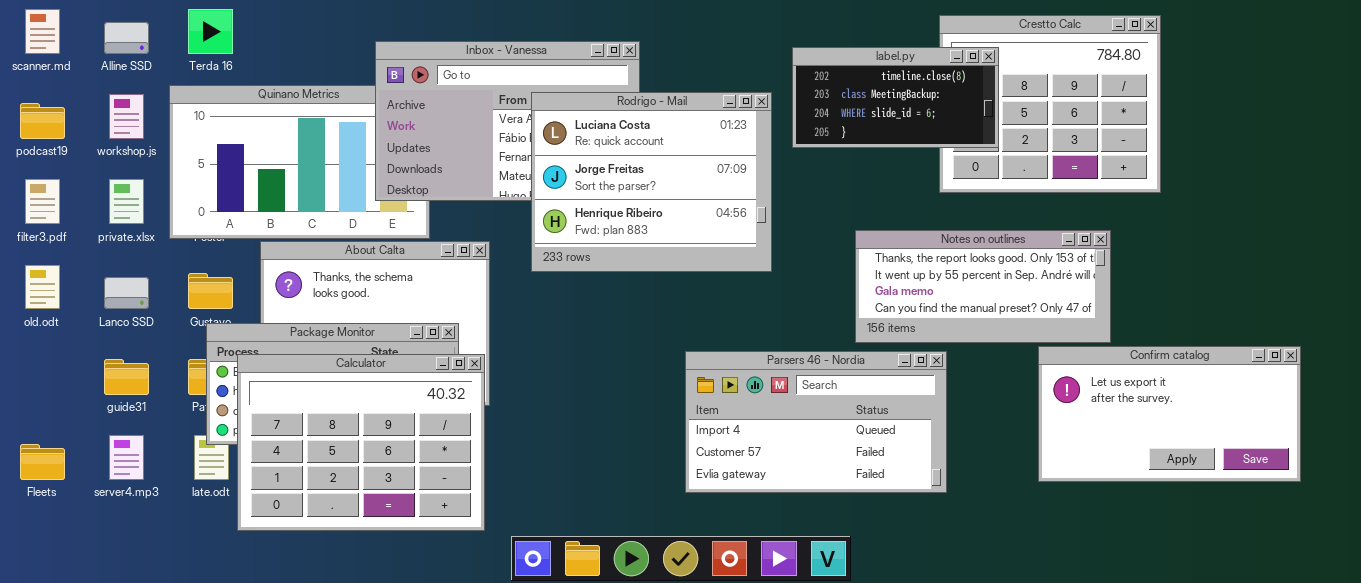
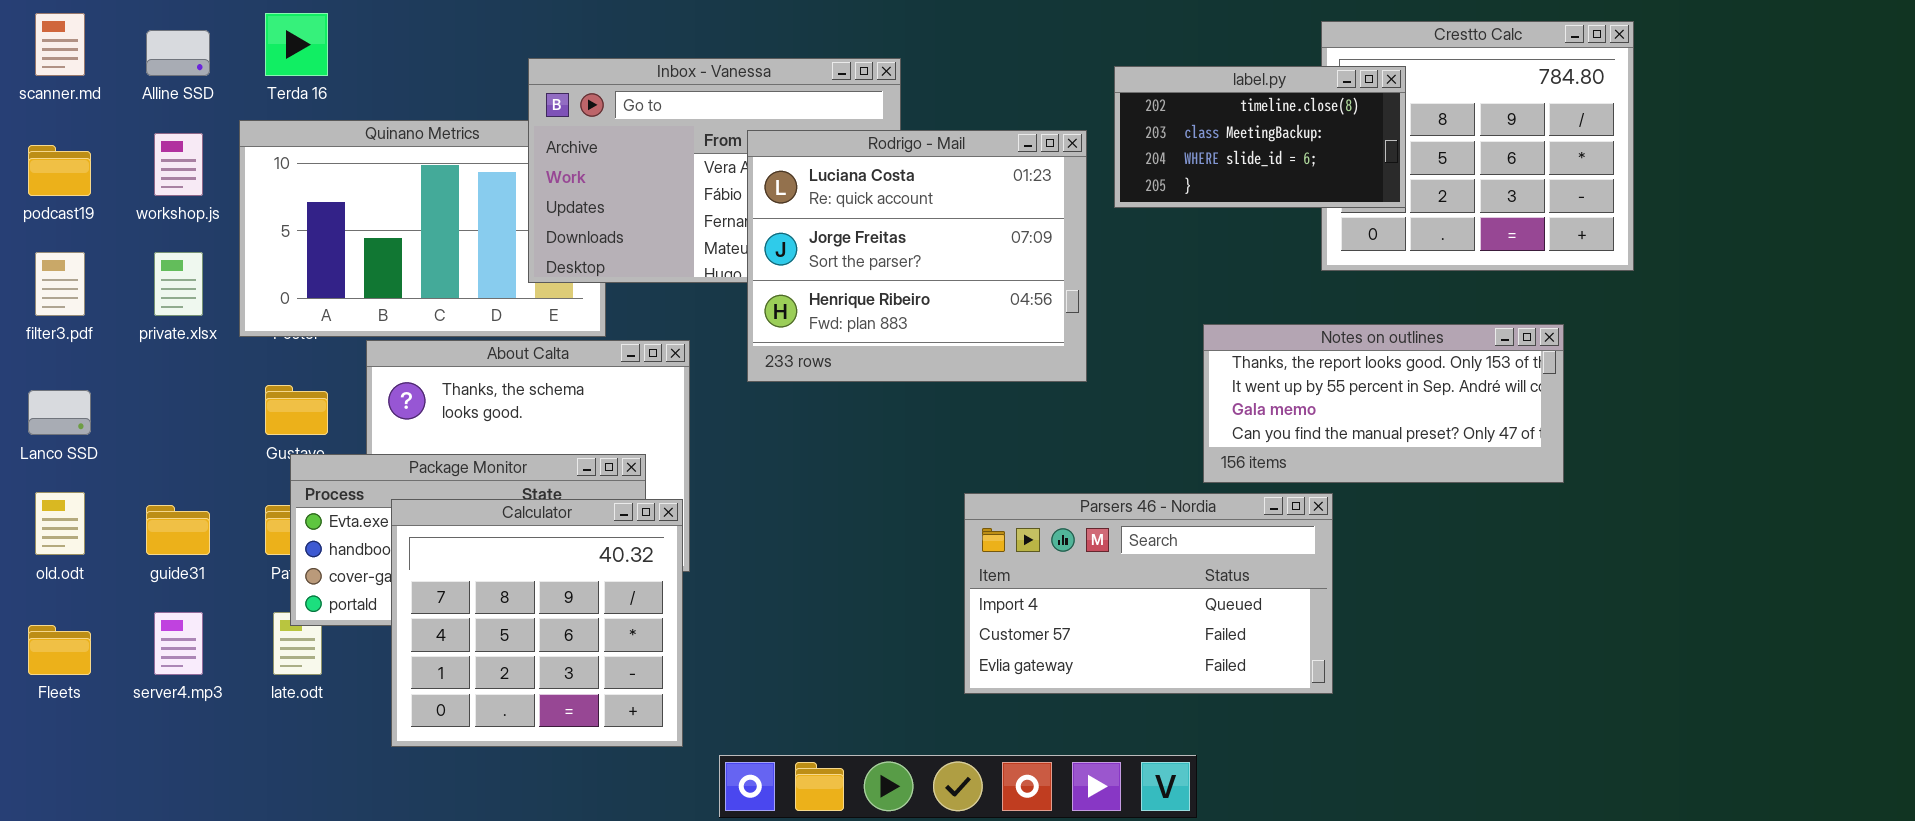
old.odt: [25,265,60,309] -> [35,492,85,555], moved
Lanco SSD: [104,277,149,309] -> [28,390,91,435], moved
Confirm catalog: [1038,346,1301,482] -> none, closed
Calculator: [237,354,485,531] -> [391,499,683,747], resized

